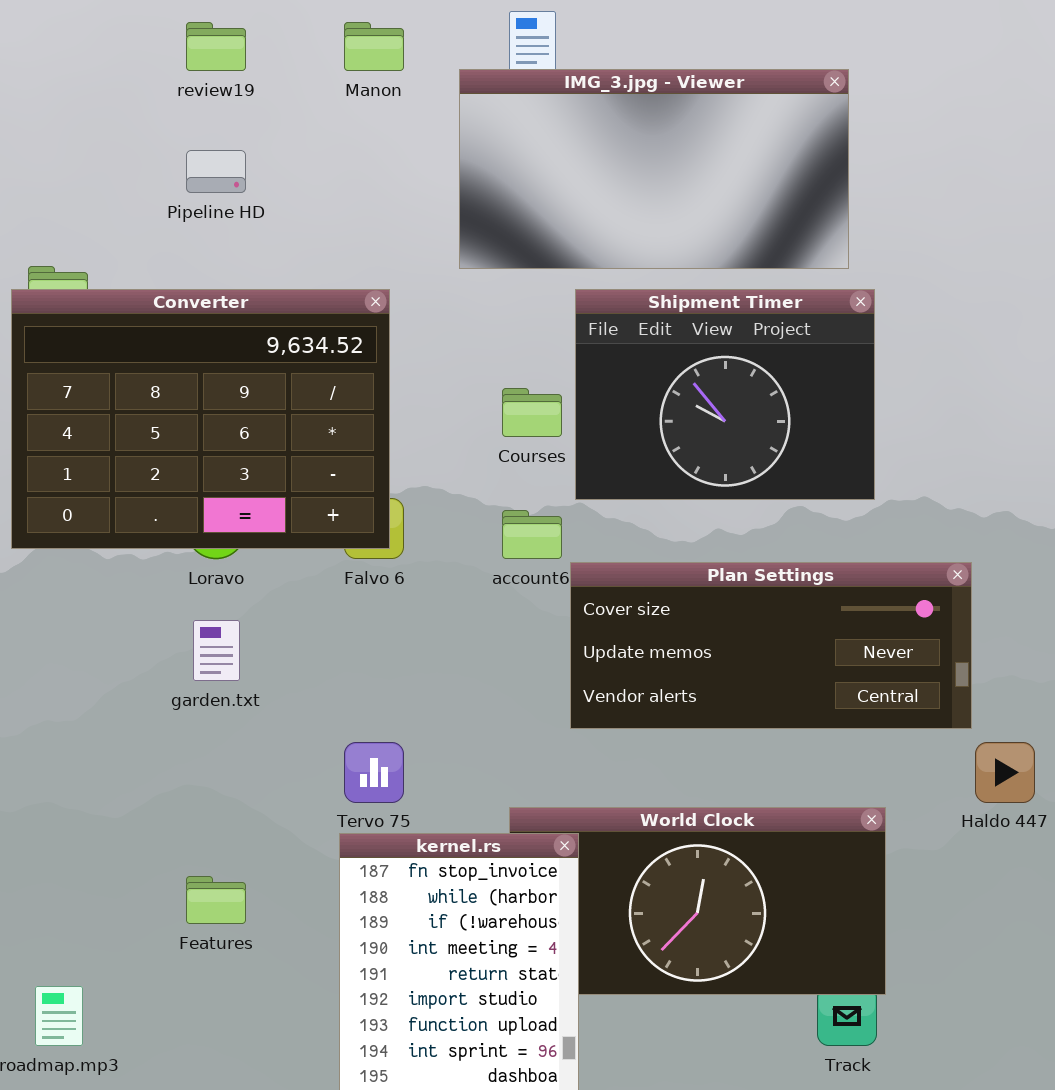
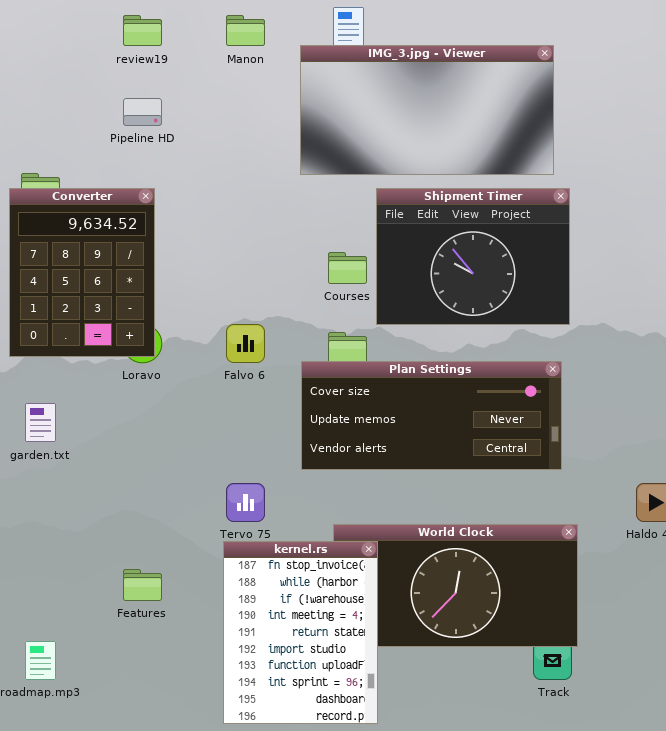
Converter: [11,289,390,549] -> [9,188,155,357], resized
Plan Settings: [570,562,972,729] -> [301,361,562,470], moved
garden.txt: [193,620,240,681] -> [25,403,56,442], moved

